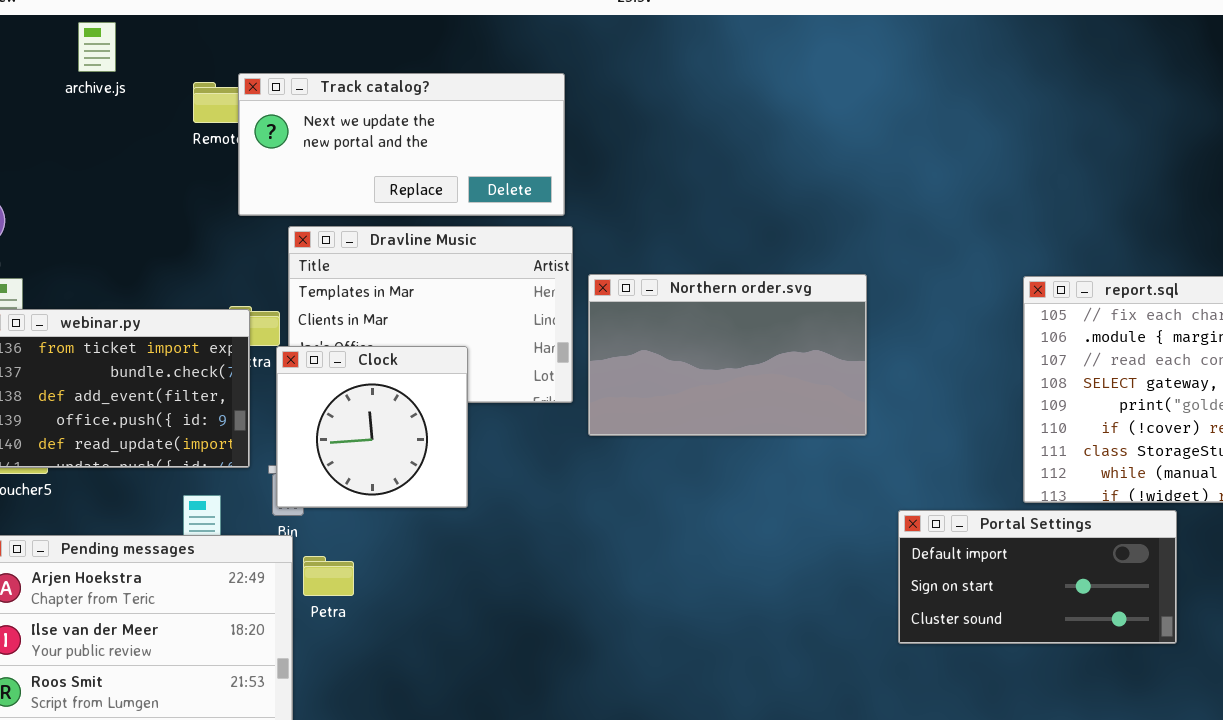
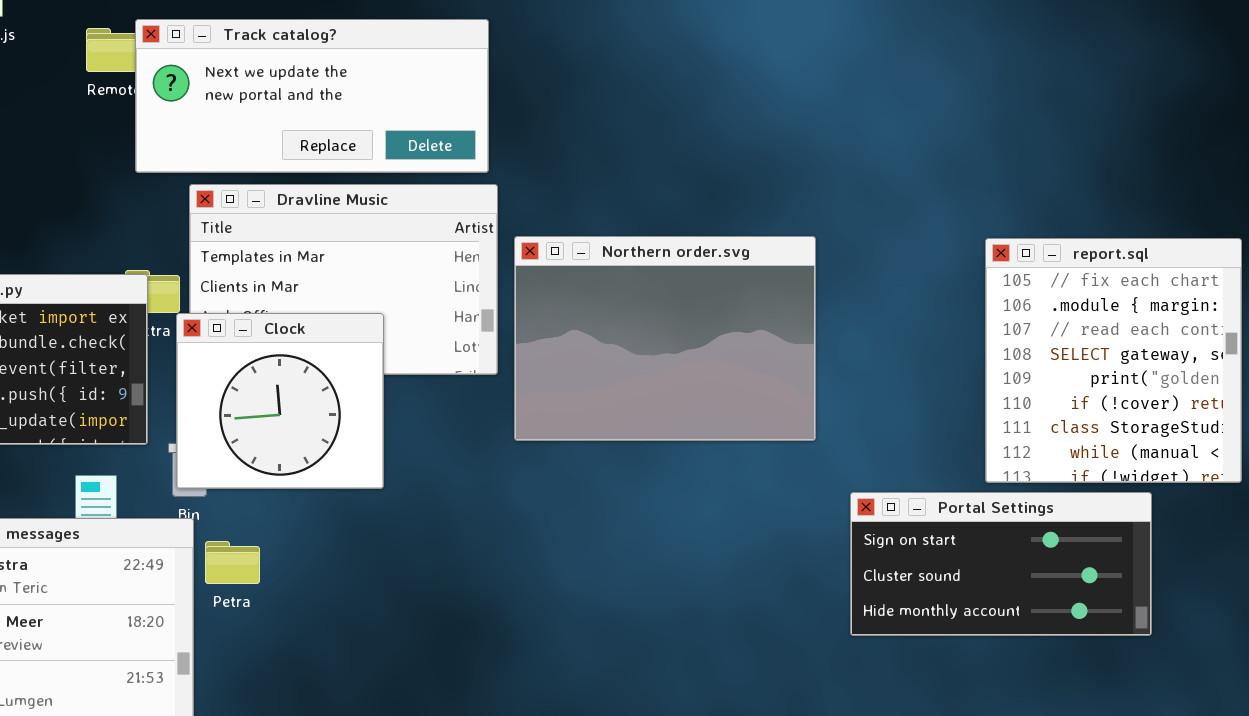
Northern order.svg: [588,274,867,436] -> [514,236,816,441], resized
Portal Settings: [898,510,1177,644] -> [850,492,1152,636], scrolled down 1 row

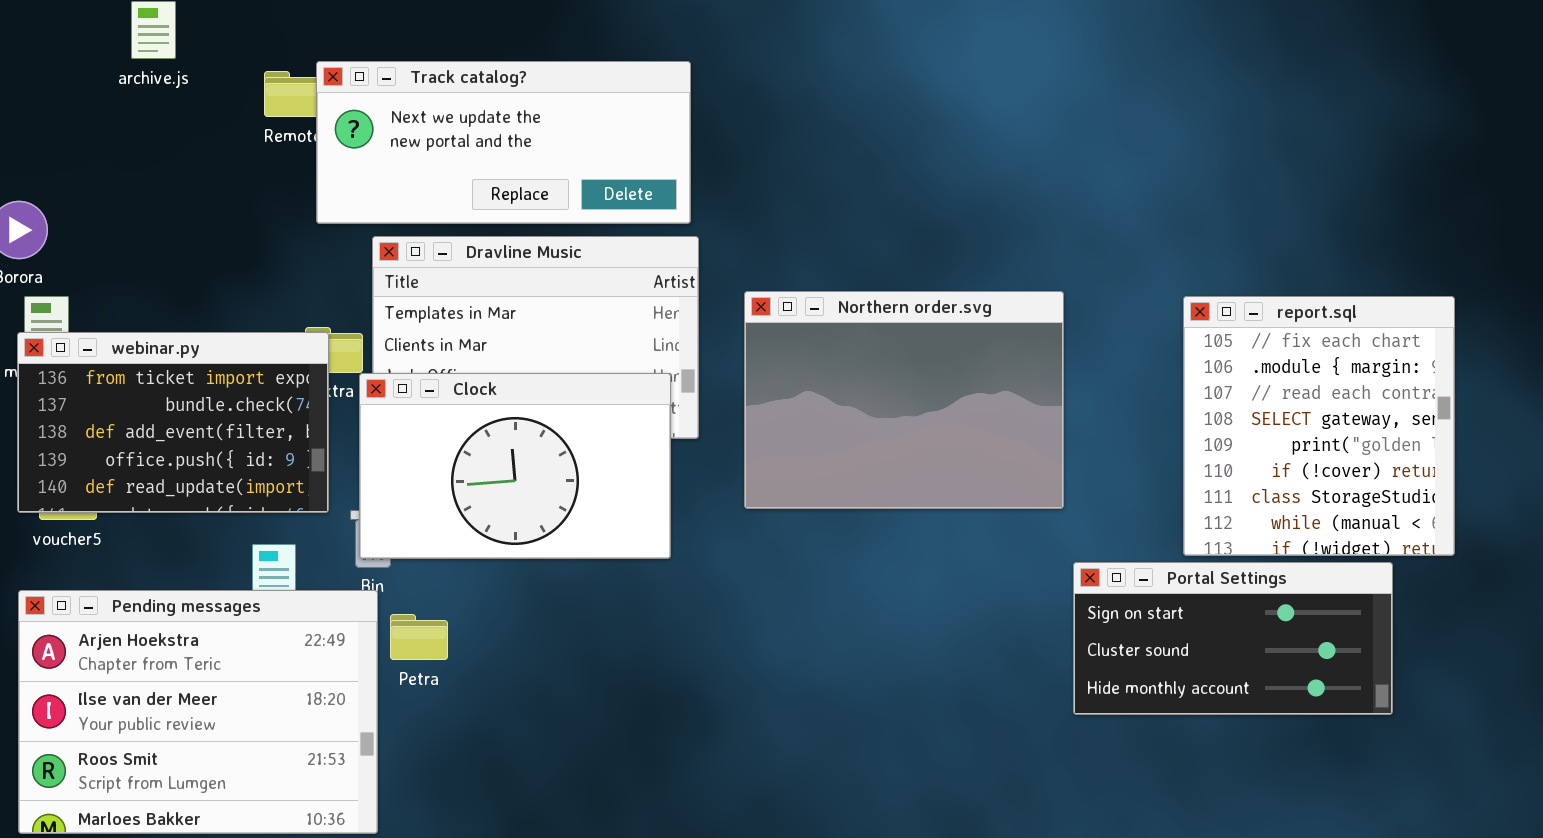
Northern order.svg: [514,236,816,441] -> [744,291,1064,509], moved
report.sql: [985,238,1242,483] -> [1183,296,1455,556], moved
Clock: [176,313,384,489] -> [359,373,671,559], resized

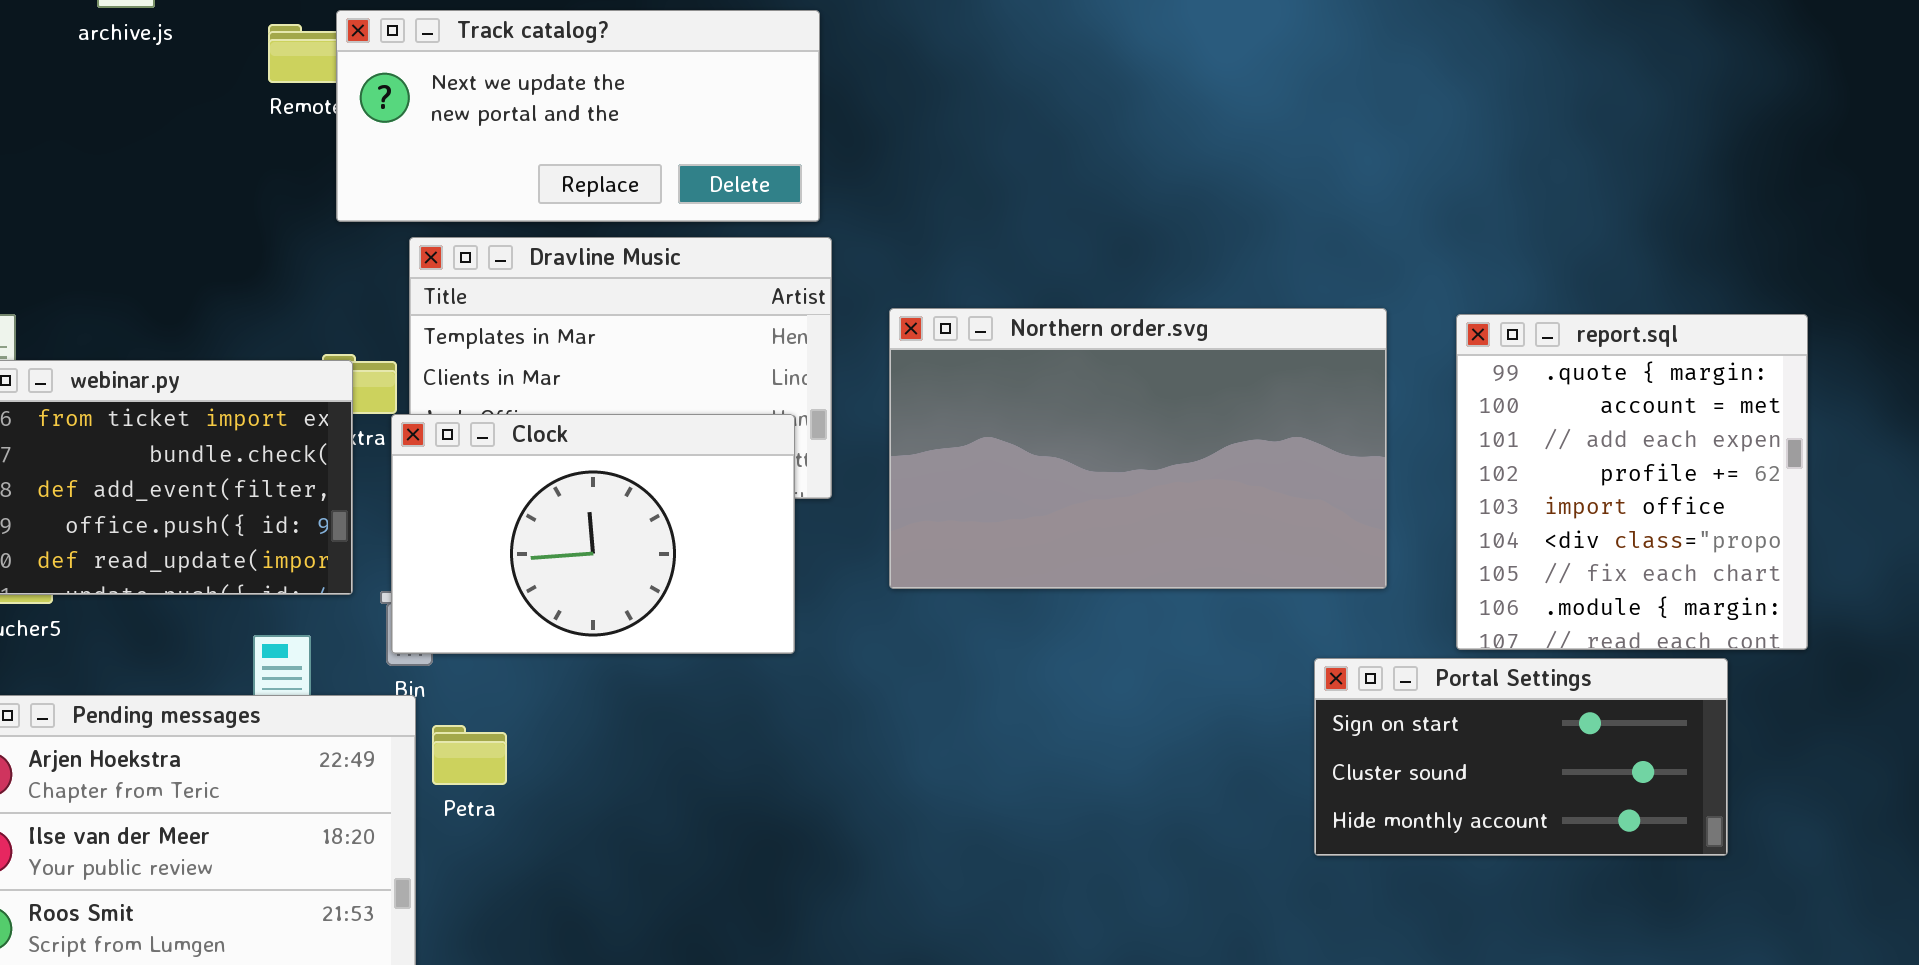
Northern order.svg: [744,291,1064,509] -> [889,308,1387,589], resized
report.sql: [1183,296,1455,556] -> [1456,314,1808,650], scrolled up 6 rows

